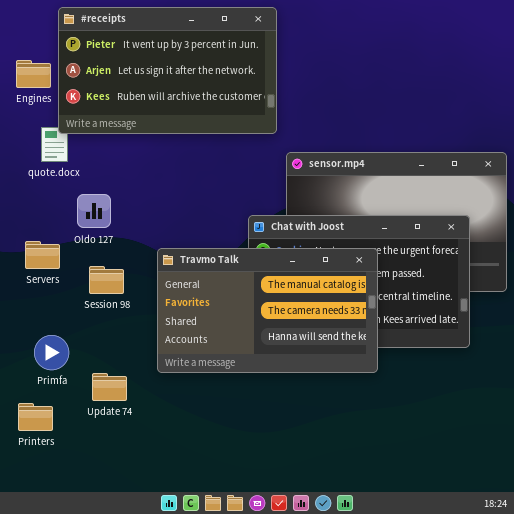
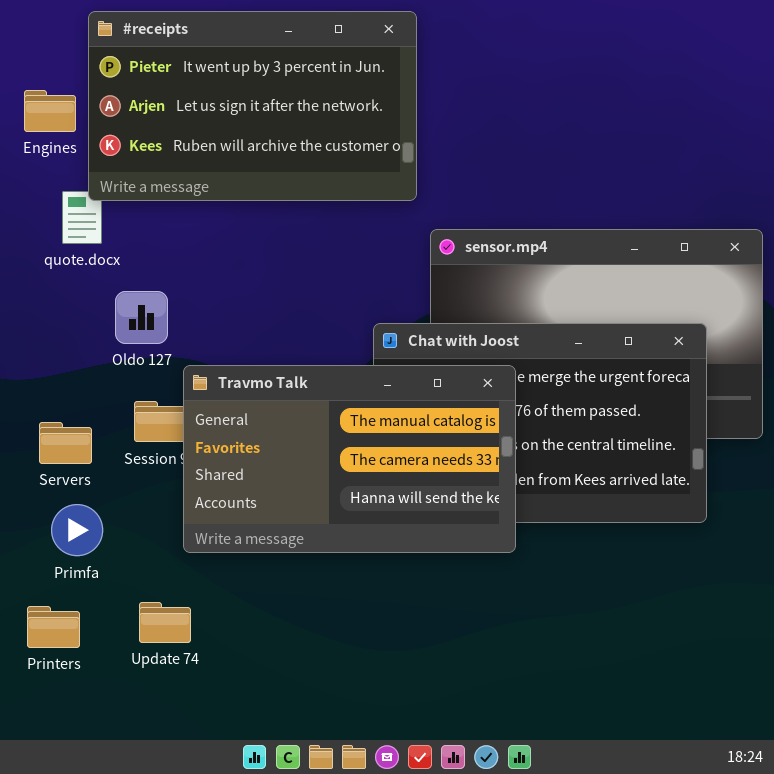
Servers: [25,241,60,269] -> [39,422,92,464], moved
Travmo Talk: [157,248,378,373] -> [183,365,516,553], moved
Update 74: [92,373,127,401] -> [139,602,191,643], moved

